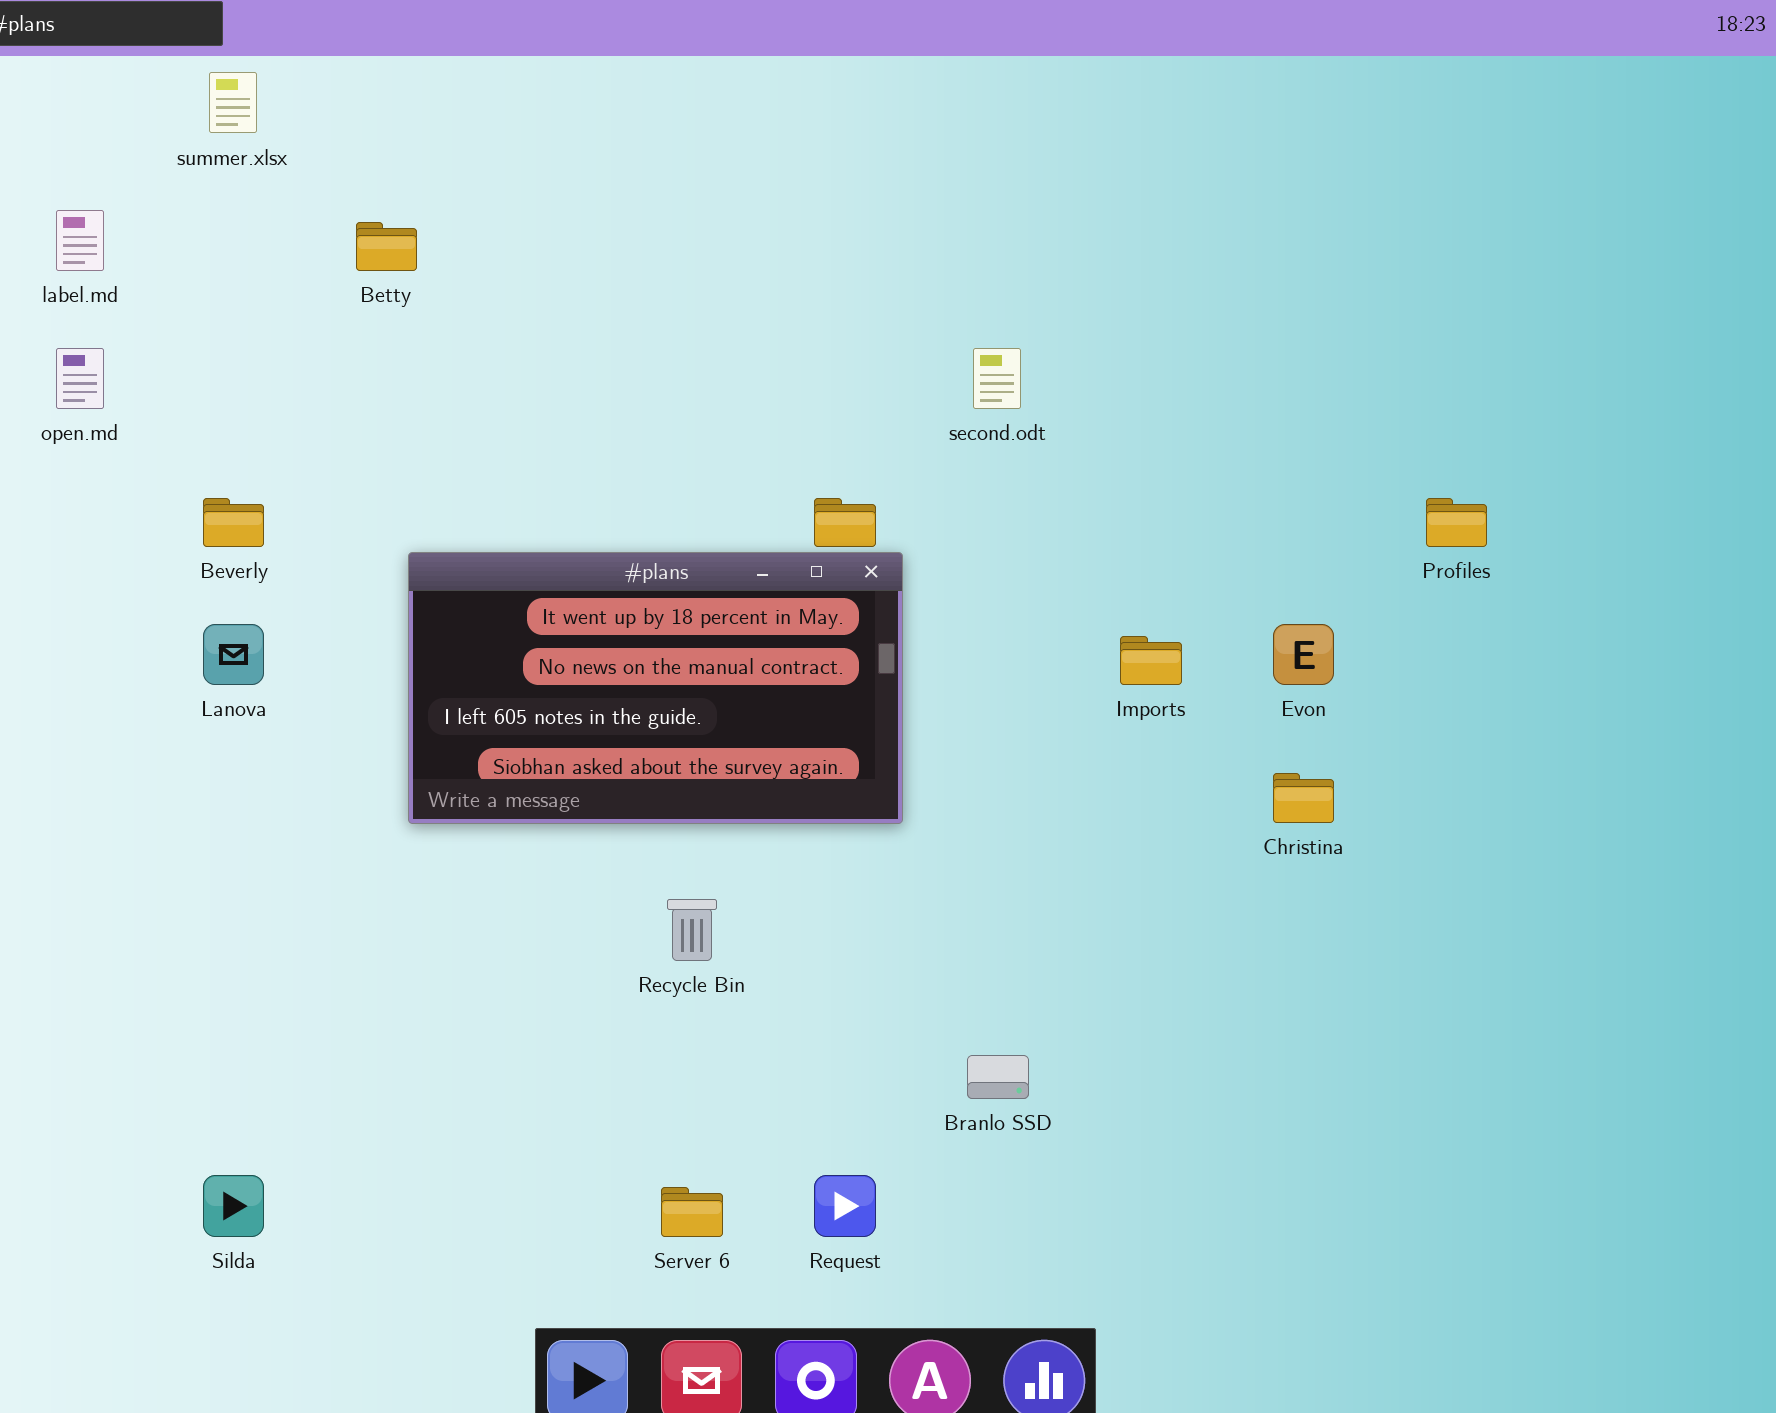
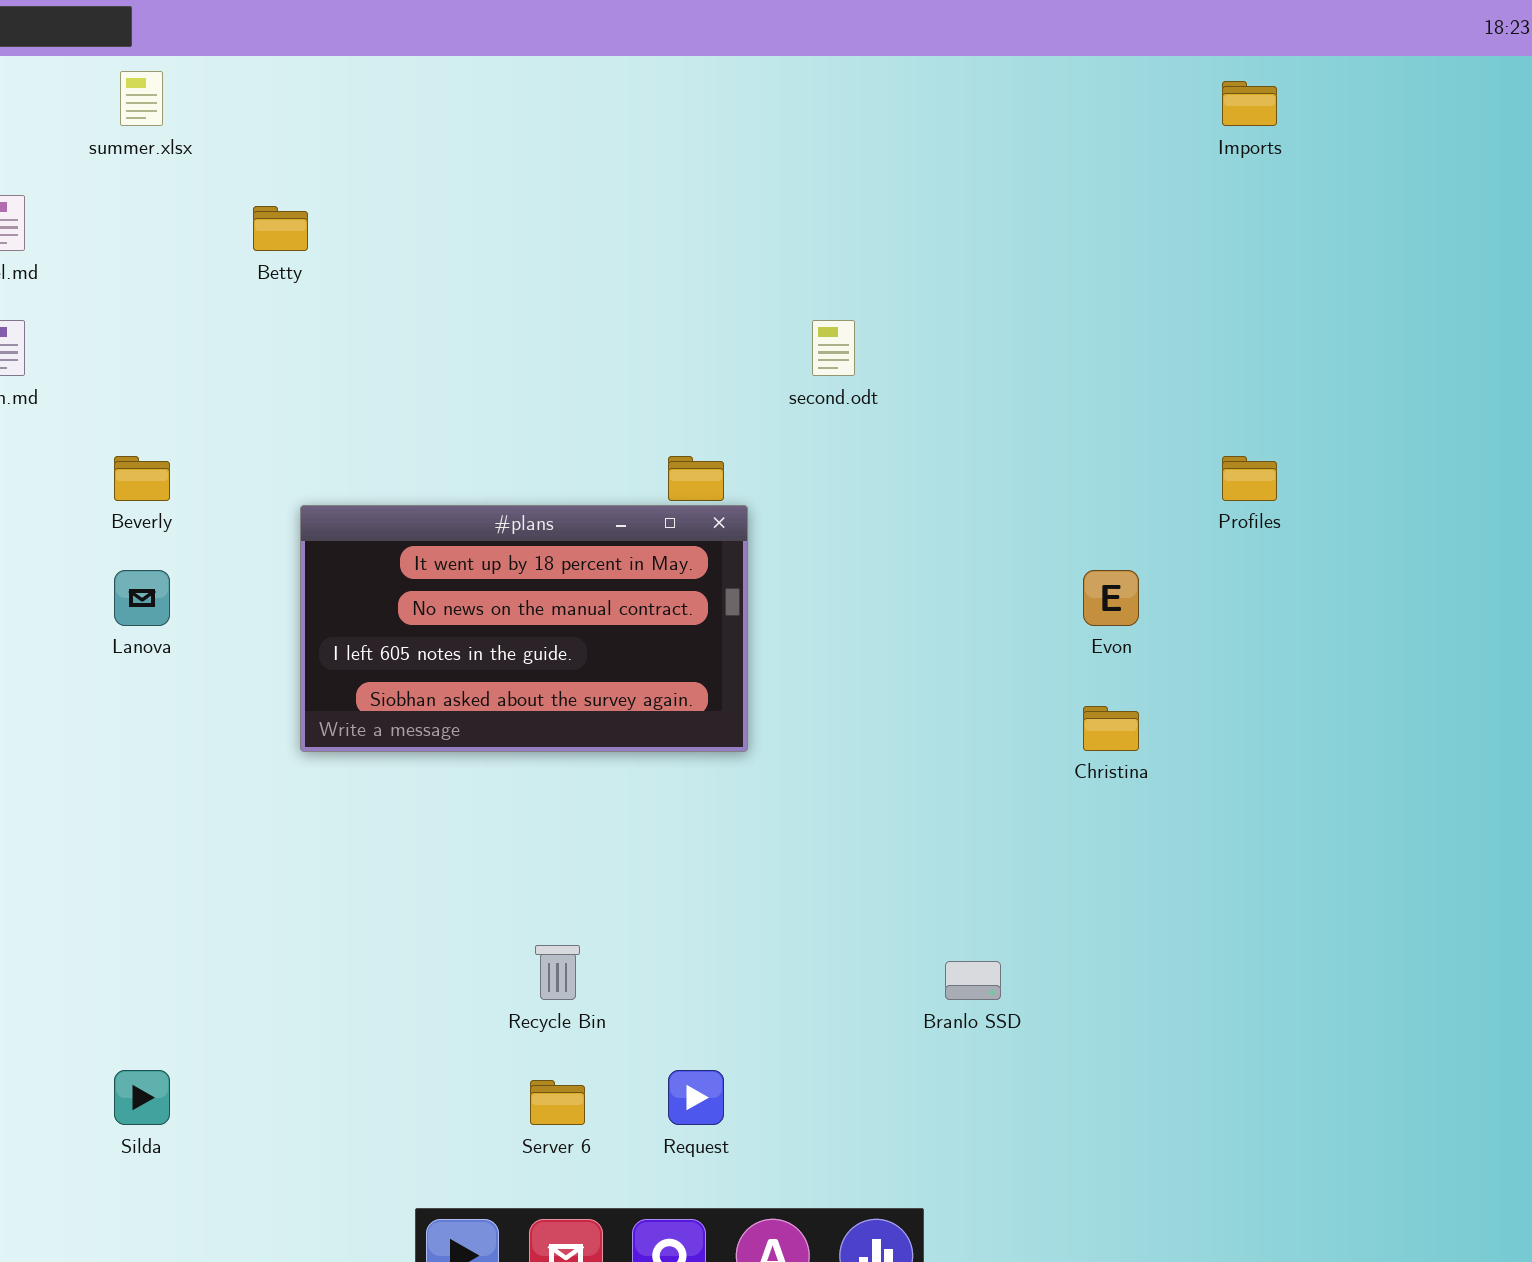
Imports: [1120,636,1182,685] -> [1222,81,1277,126], moved
Recycle Bin: [667,899,717,961] -> [535,945,580,1000], moved
Branlo SSD: [967,1055,1029,1099] -> [945,961,1001,1000], moved

